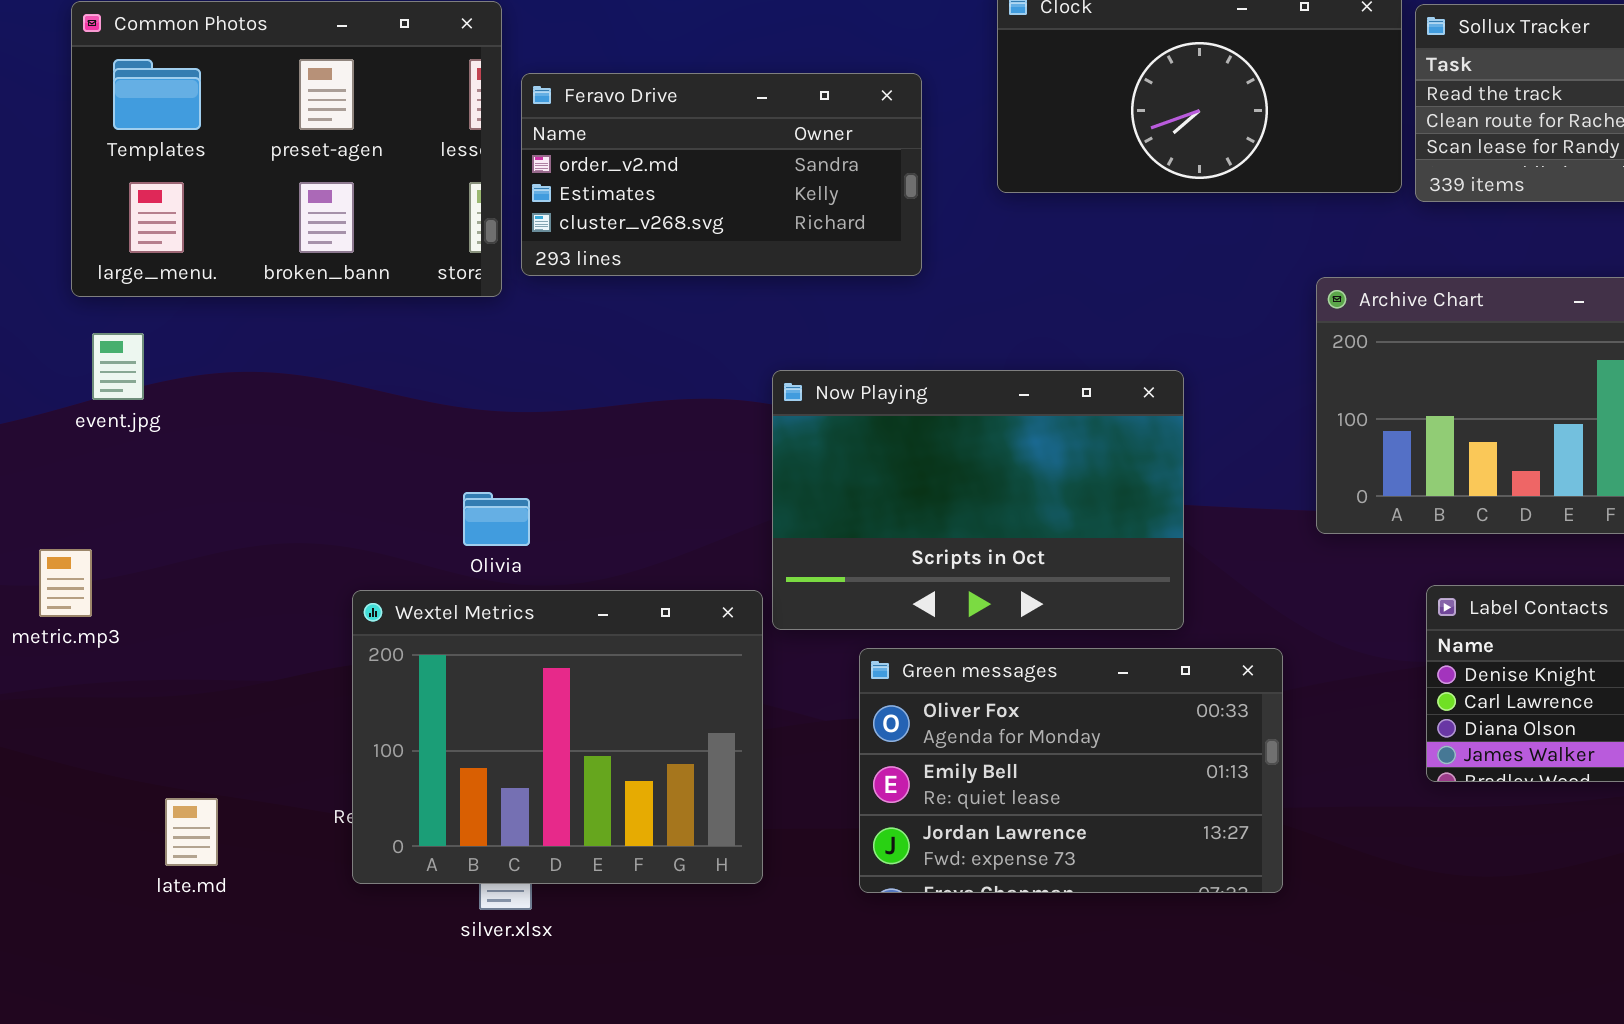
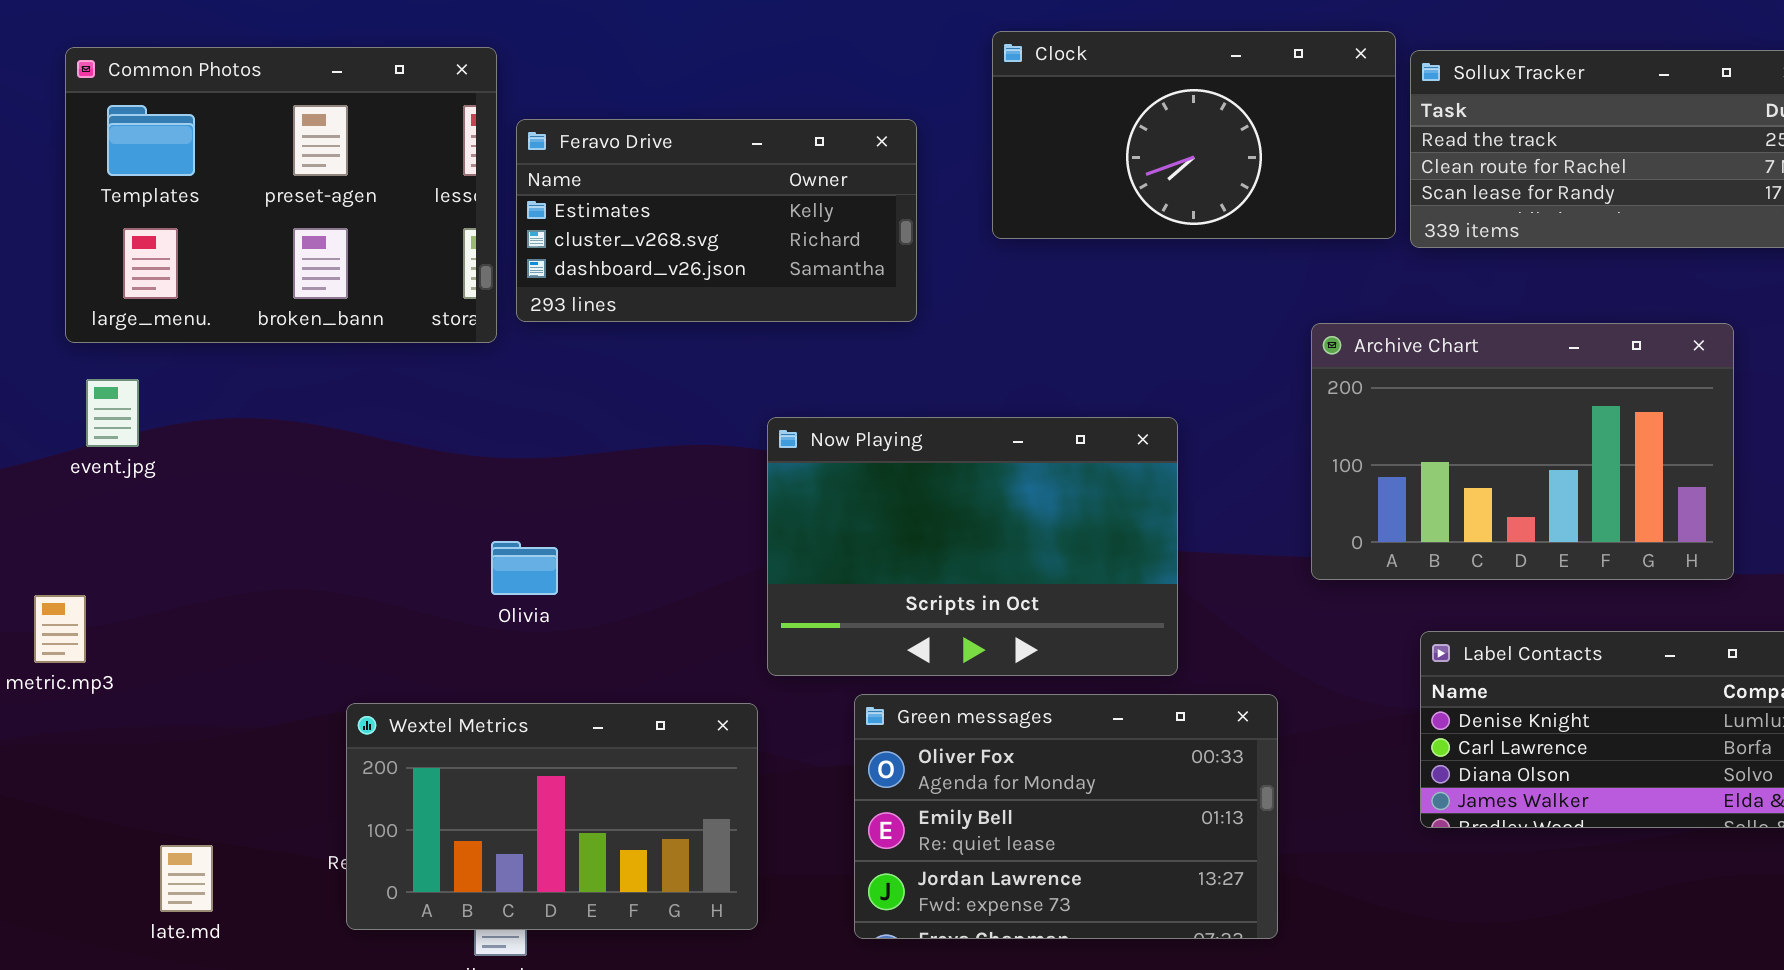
Feravo Drive: [521,73,922,276] -> [516,119,917,322], scrolled down 1 row
Olivia: [463,492,530,546] -> [491,541,558,595], moved
Wextel Metrics: [352,590,763,884] -> [346,703,758,930], resized

